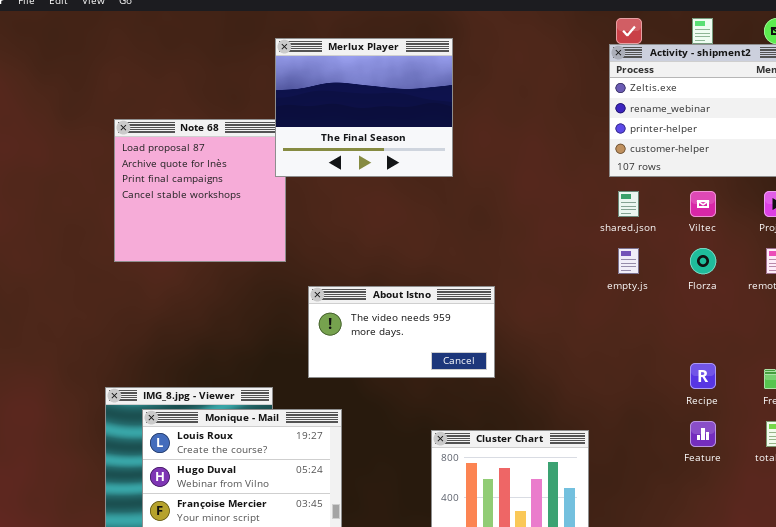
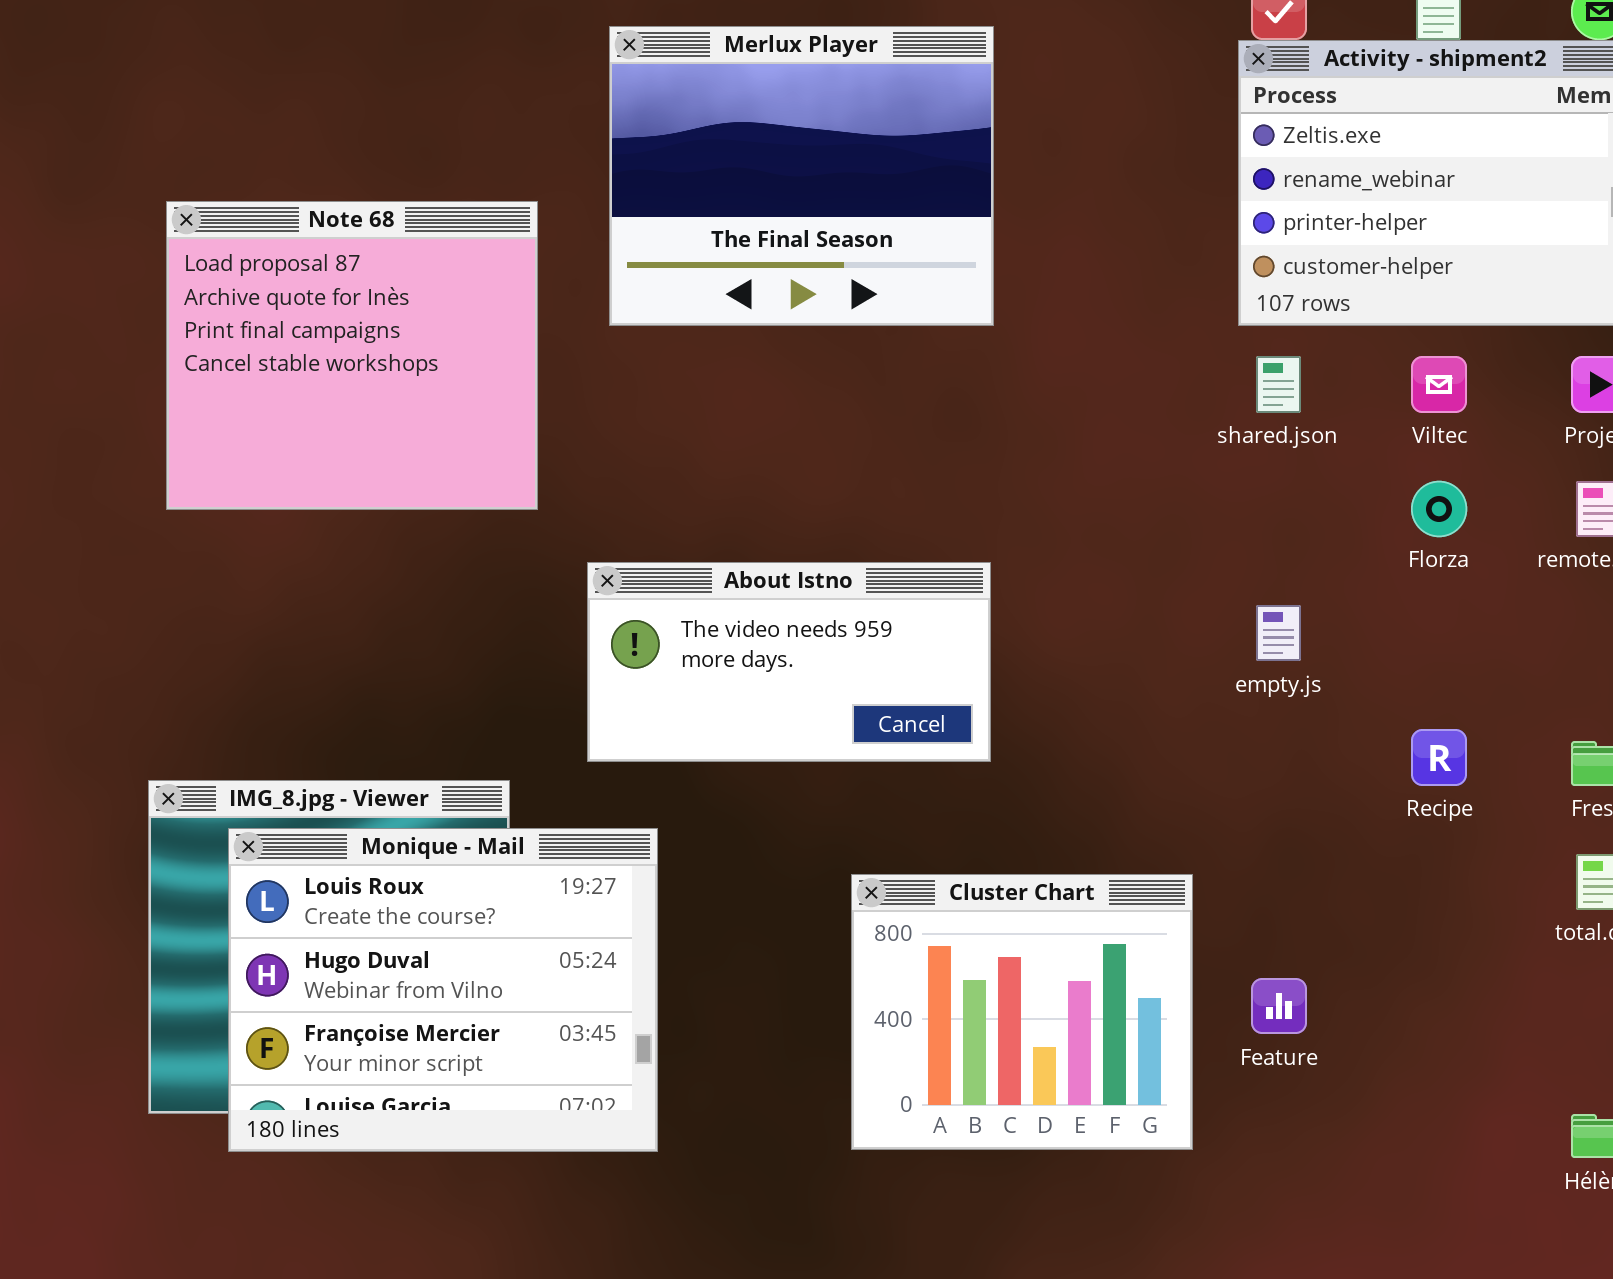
Merlux Player: [275,38,453,177] -> [609,26,994,326], moved
empty.js: [618,248,639,274] -> [1256,605,1301,661], moved
Feature: [690,421,716,447] -> [1251,978,1307,1034], moved

